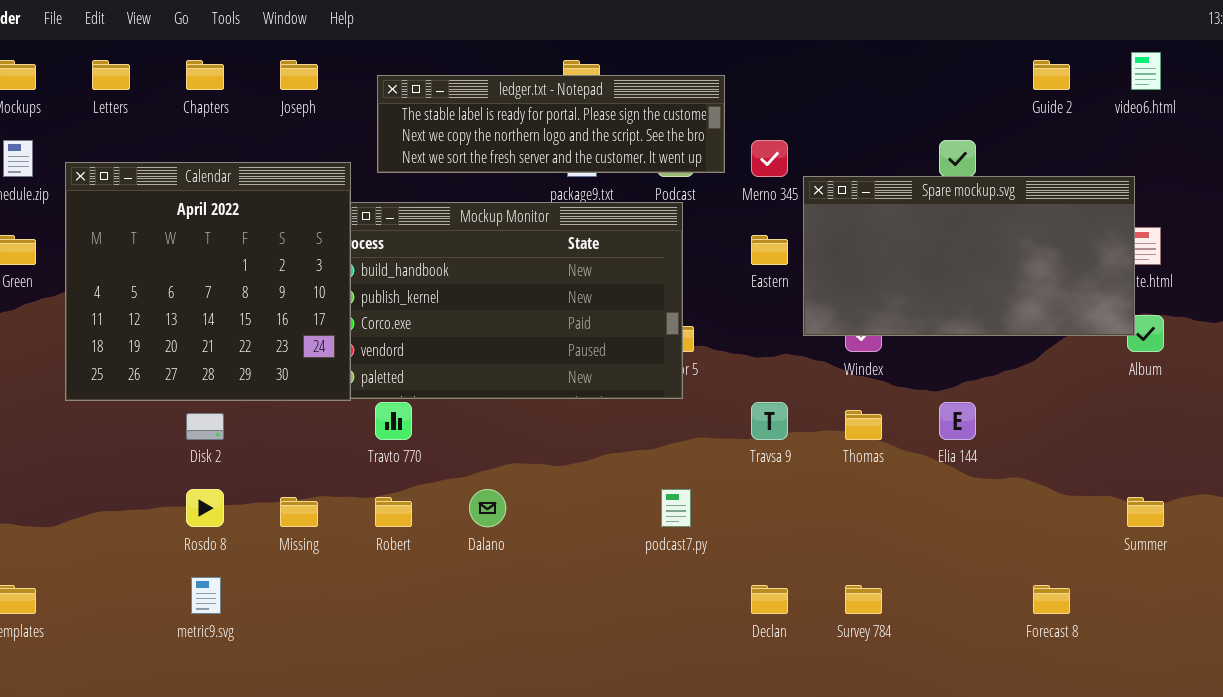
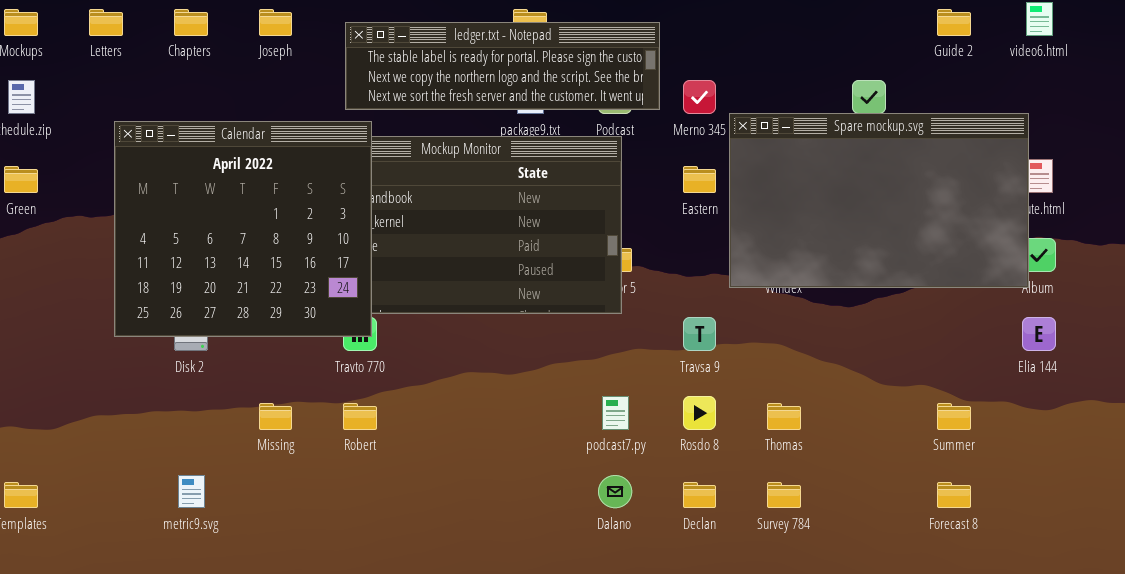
Calendar: [65,162,351,401] -> [114,121,372,337], moved
Spare mockup.svg: [803,176,1135,336] -> [729,113,1029,288], resized
Elia 144: [939,402,976,440] -> [1022,317,1056,351], moved
Thomas: [845,410,882,440] -> [767,403,801,430], moved
Rosdo 8: [186,489,224,527] -> [683,396,716,430], moved
Dalano: [469,489,506,527] -> [598,475,632,508], moved
Summer: [1127,497,1164,527] -> [937,403,971,430], moved

